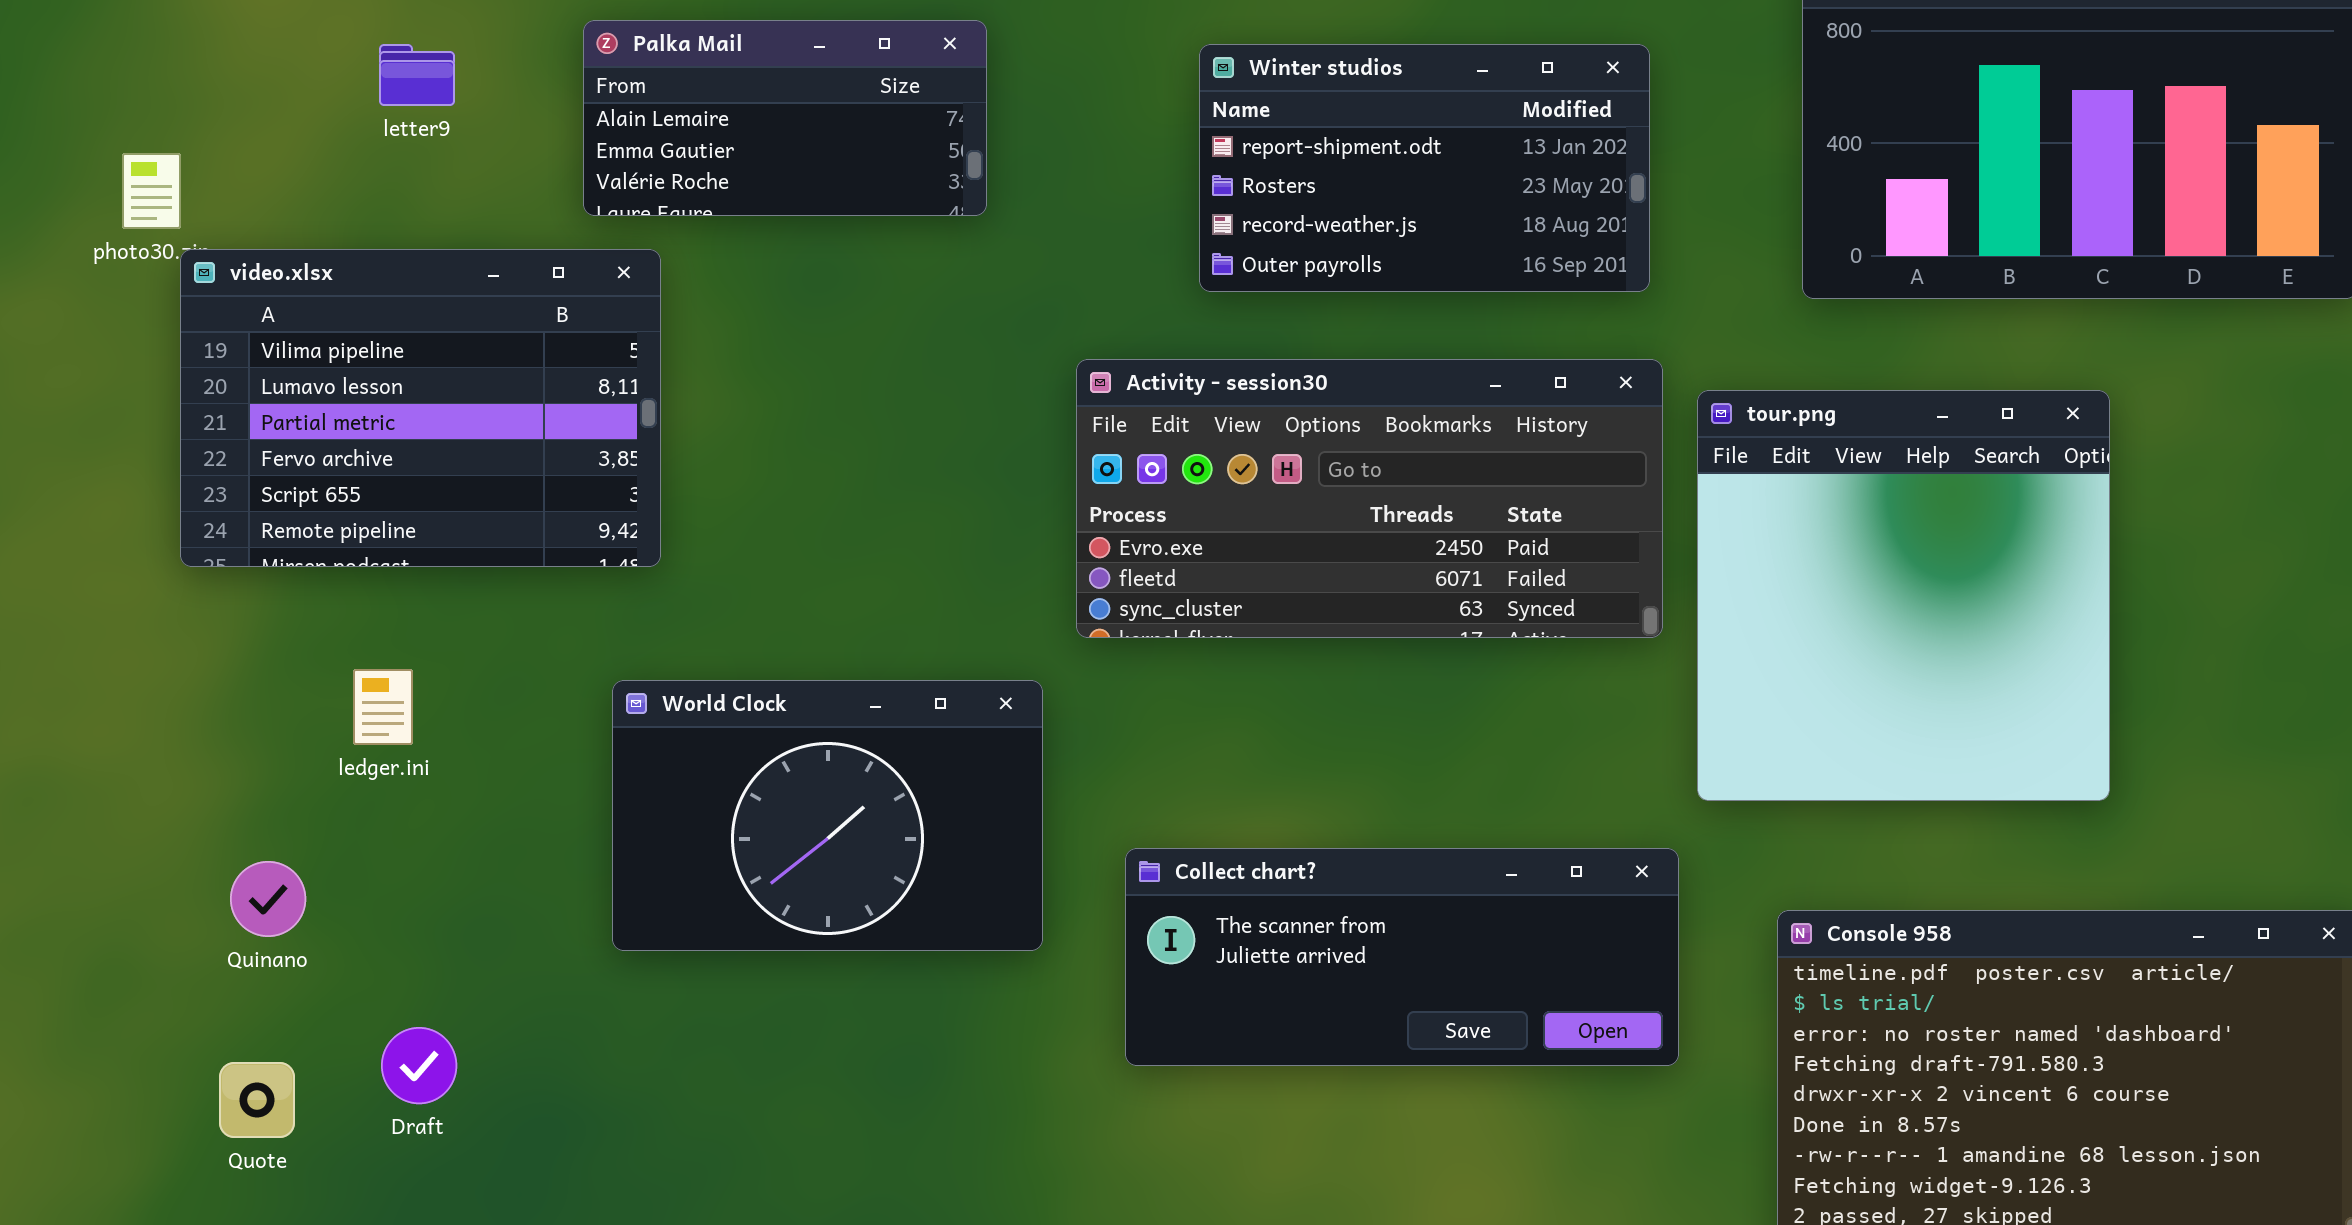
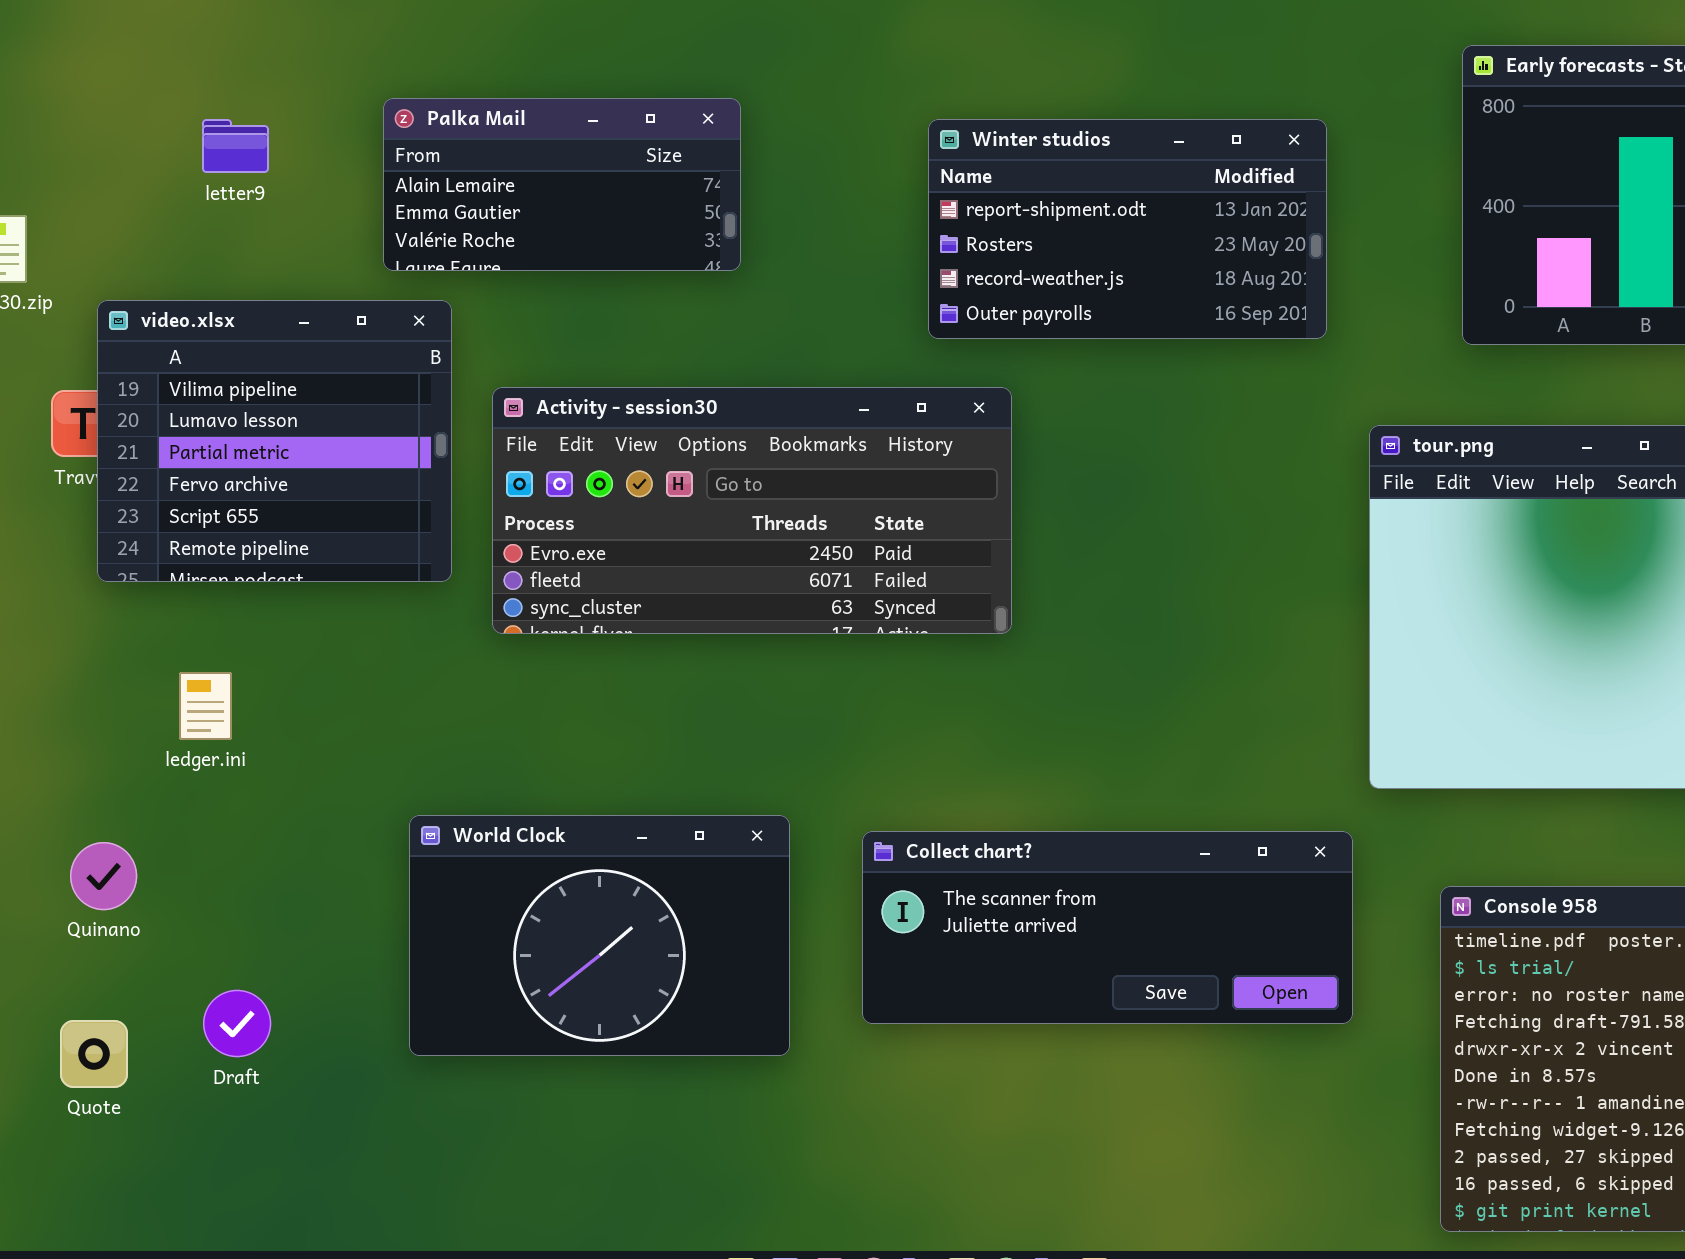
video.xlsx: [180,249,661,567] -> [97,300,452,582], resized
Activity - session30: [1076,359,1663,638] -> [492,387,1012,634], moved
World Clock: [612,680,1043,951] -> [409,815,790,1056], moved

